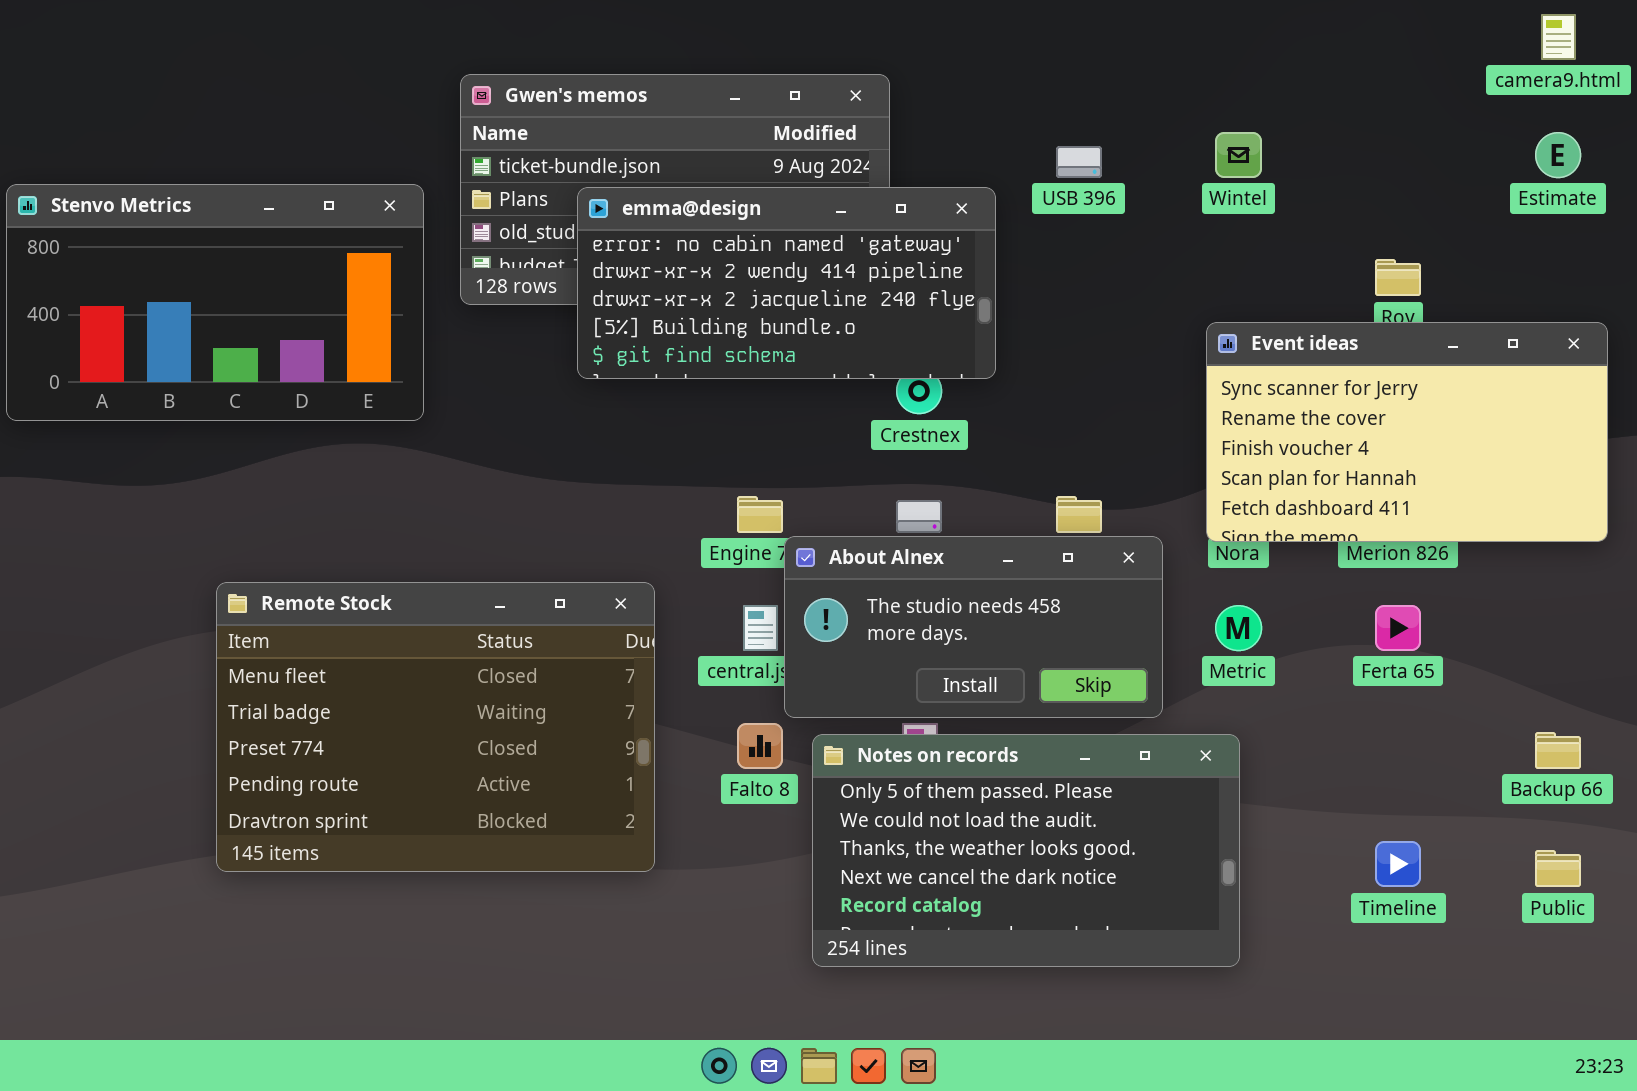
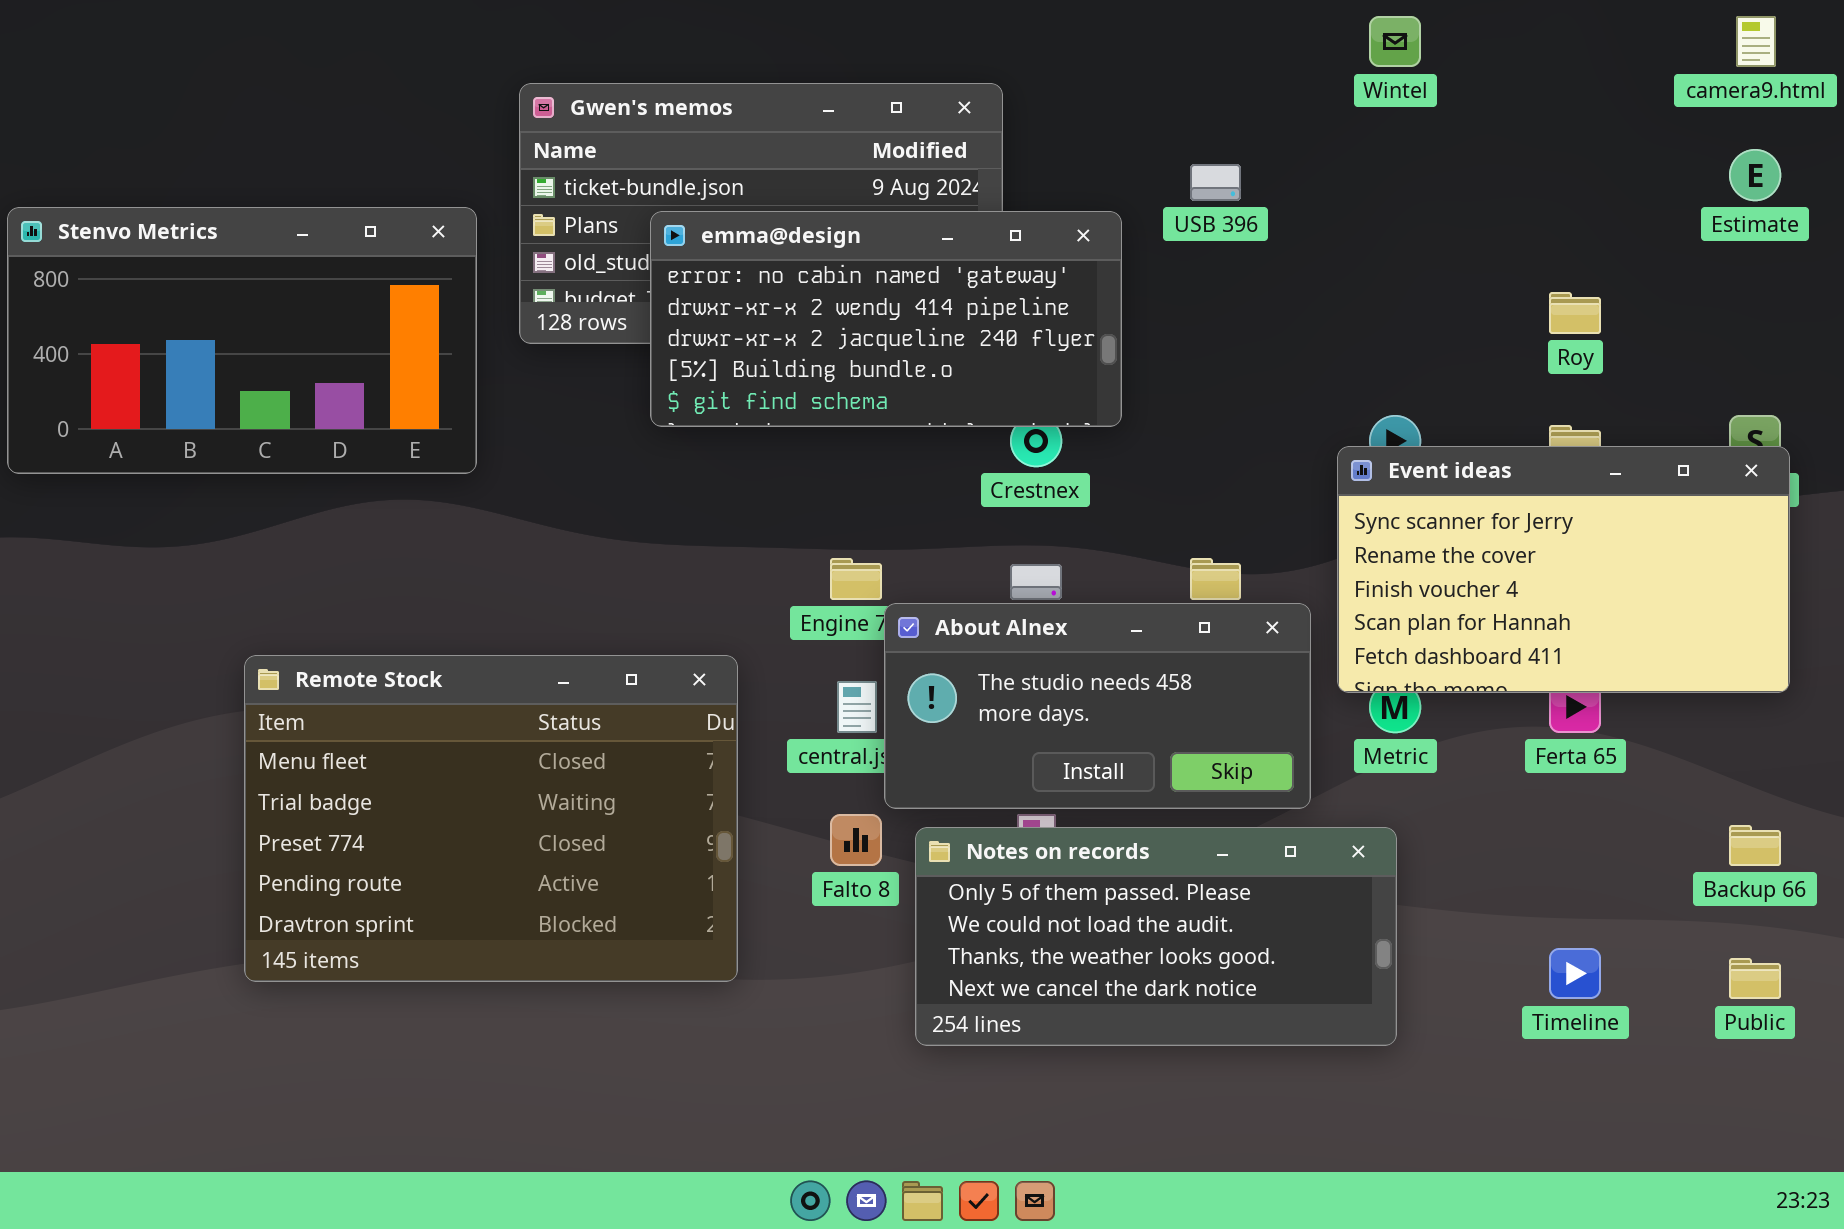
Wintel: [1215,132,1262,178] -> [1369,16,1421,67], moved
Event ideas: [1206,322,1608,542] -> [1337,446,1790,693], moved
Notes on records: [812,734,1240,967] -> [915,827,1397,1046], resized

